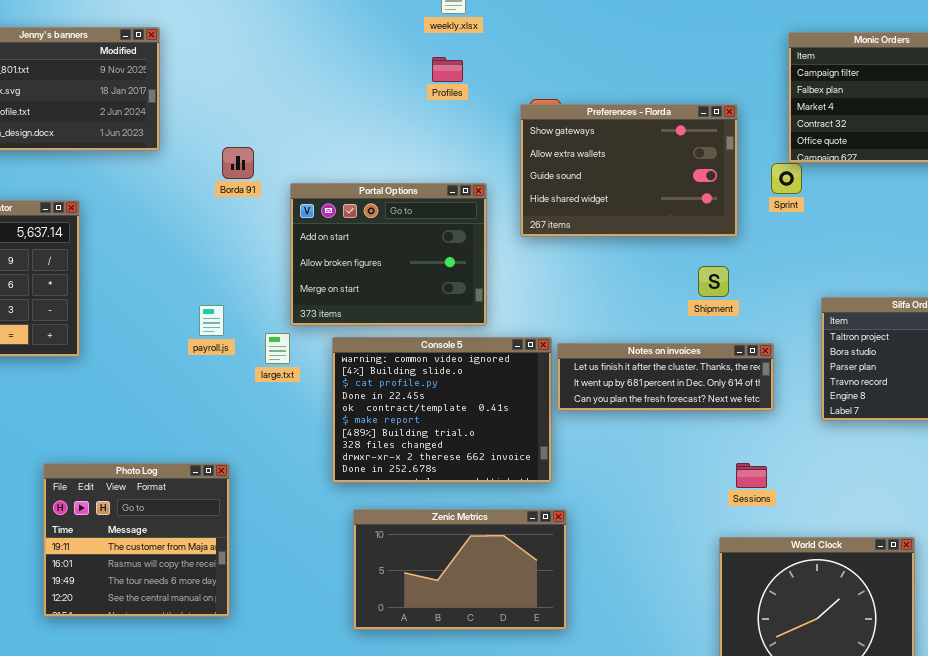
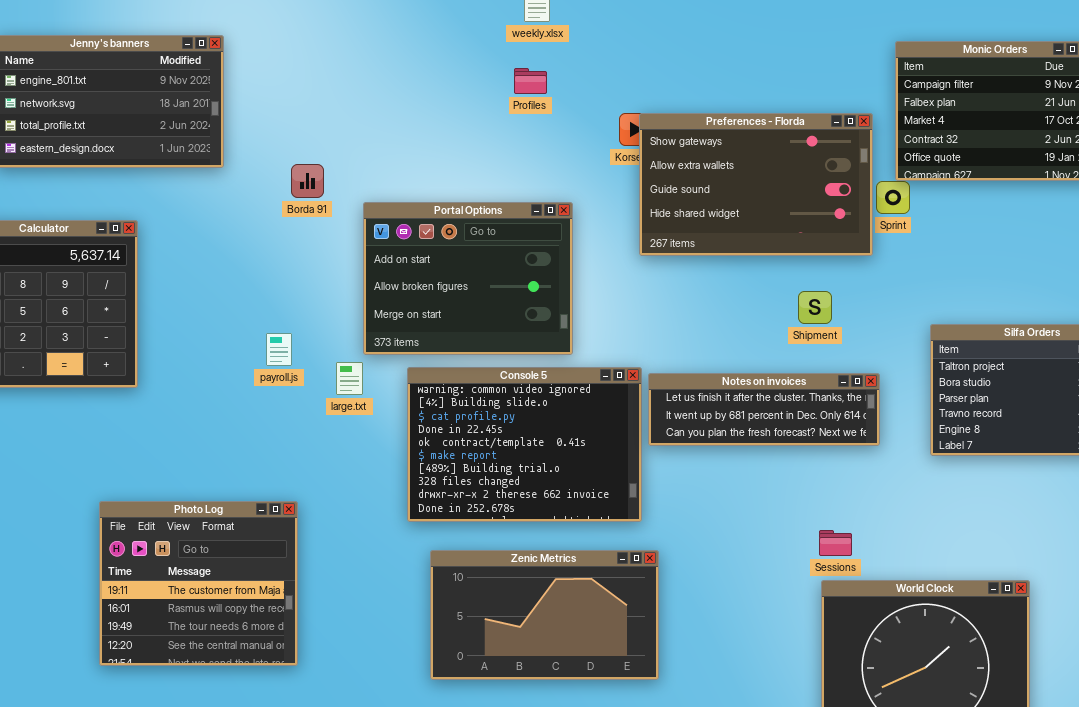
Preferences - Florda: [520,104,738,237] -> [639,113,873,256], moved
Sessions: [736,463,767,488] -> [819,530,852,556], moved

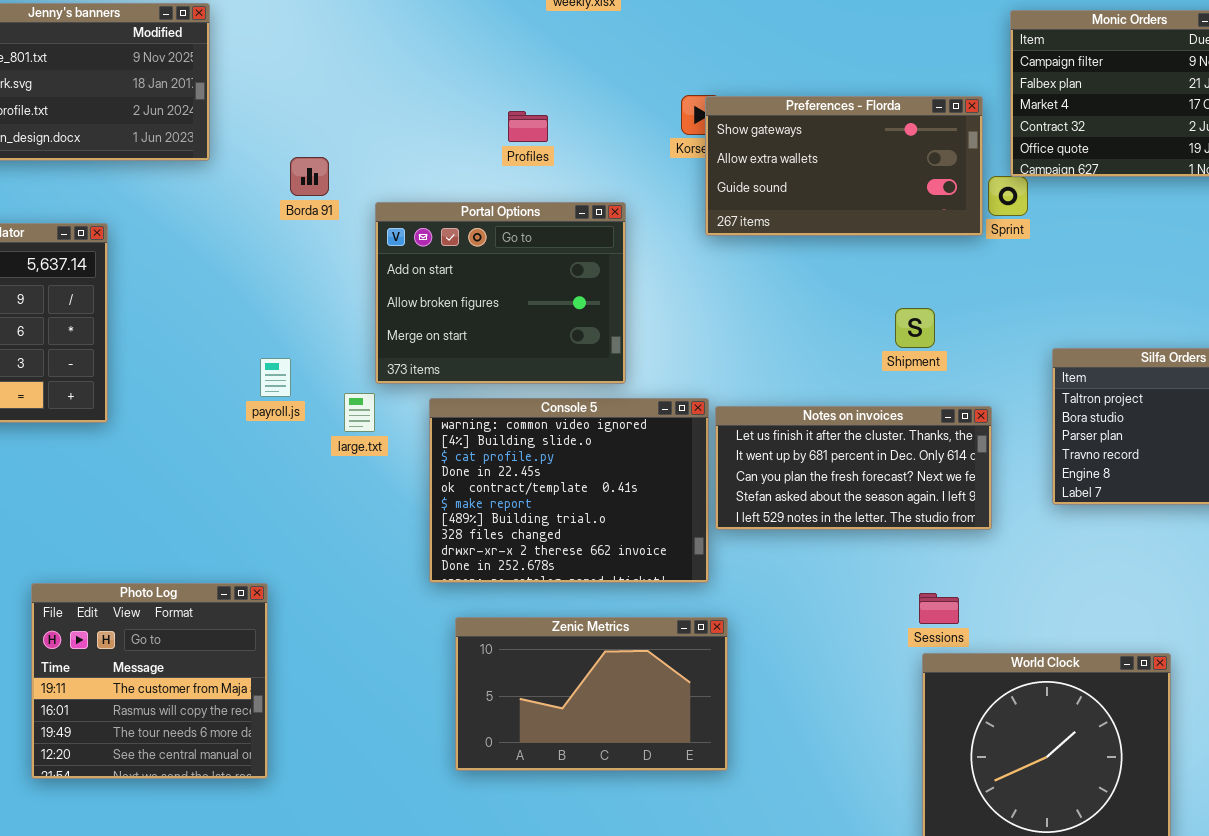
Profiles: [514,68,547,94] -> [508,111,548,142], moved
Preferences - Florda: [639,113,873,256] -> [705,96,983,236], resized
Notes on invoices: [648,373,880,446] -> [715,406,992,530], resized
Photo Log: [99,501,298,666] -> [31,583,268,779], moved

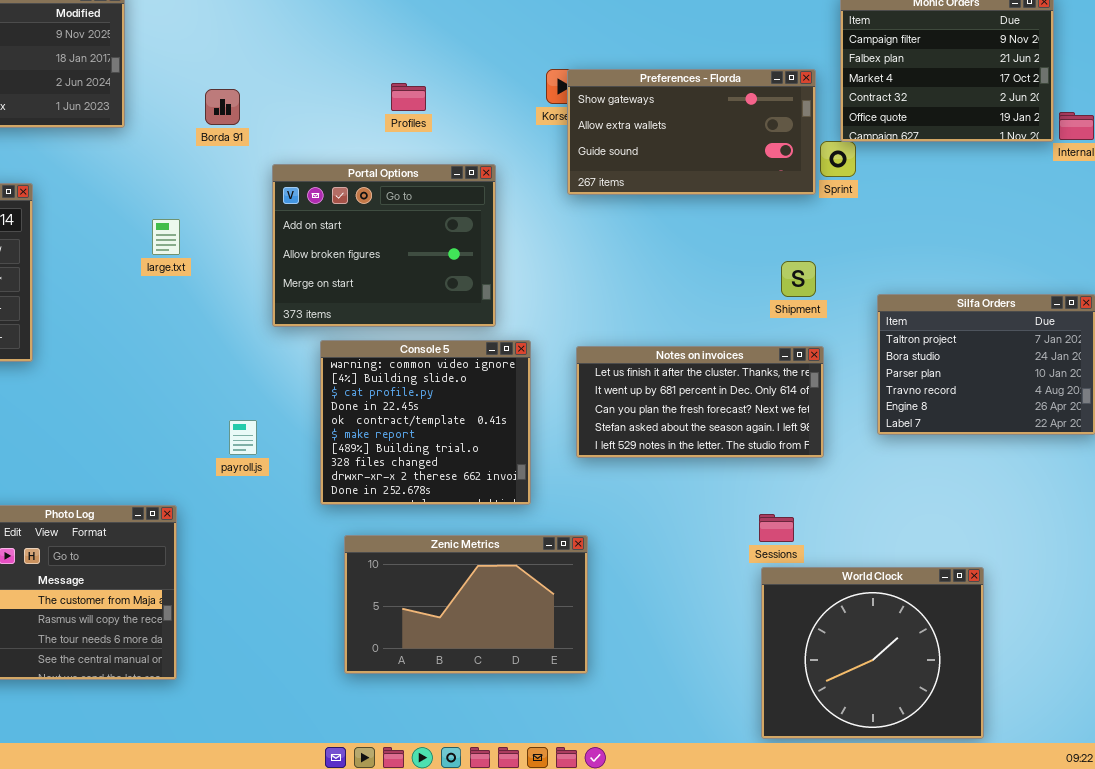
Borda 91: [290,157,329,196] -> [205,89,240,125], moved
Shipment: [895,308,935,348] -> [781,261,816,297], moved
payroll.js: [260,358,291,397] -> [229,420,257,455], moved
large.txt: [344,393,375,432] -> [152,219,180,255], moved
Console 5: [429,398,709,583] -> [320,340,531,505], resized

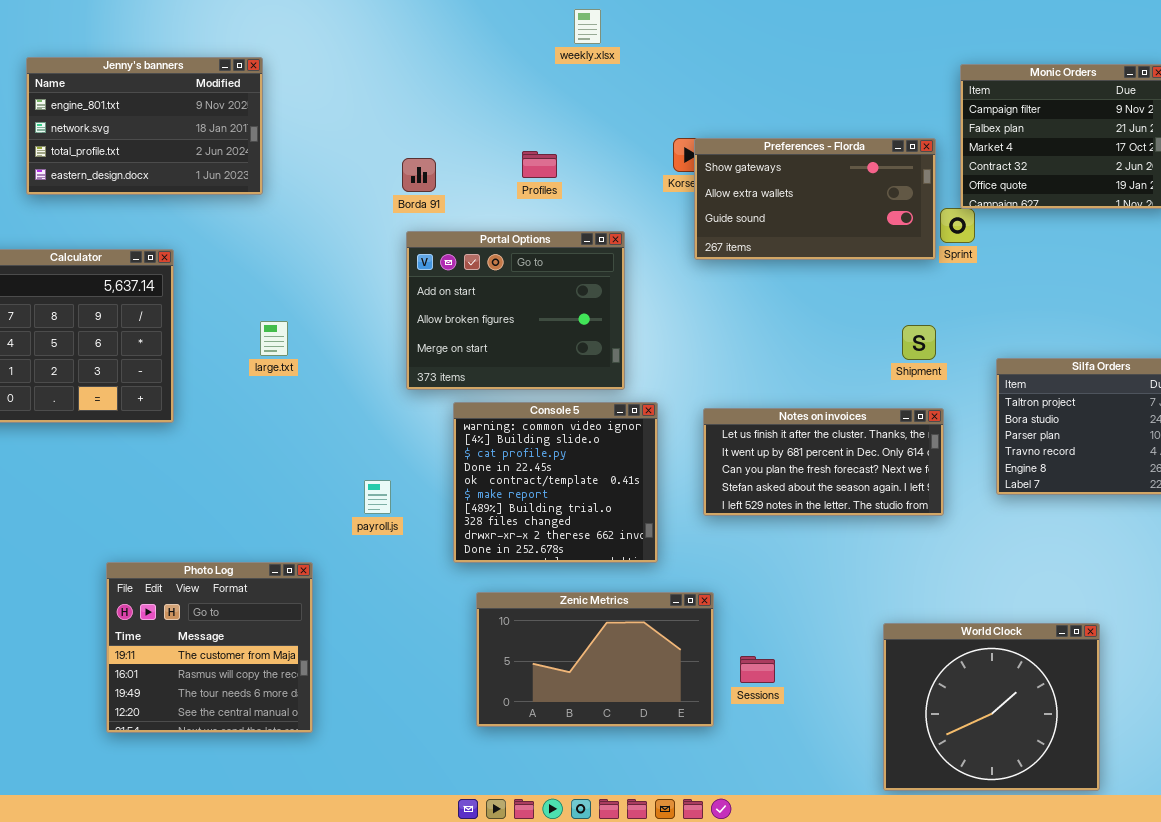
Borda 91: [205,89,240,125] -> [402,158,436,192], moved
large.txt: [152,219,180,255] -> [260,321,288,356], moved
Sessions: [759,514,794,542] -> [740,656,775,683], moved

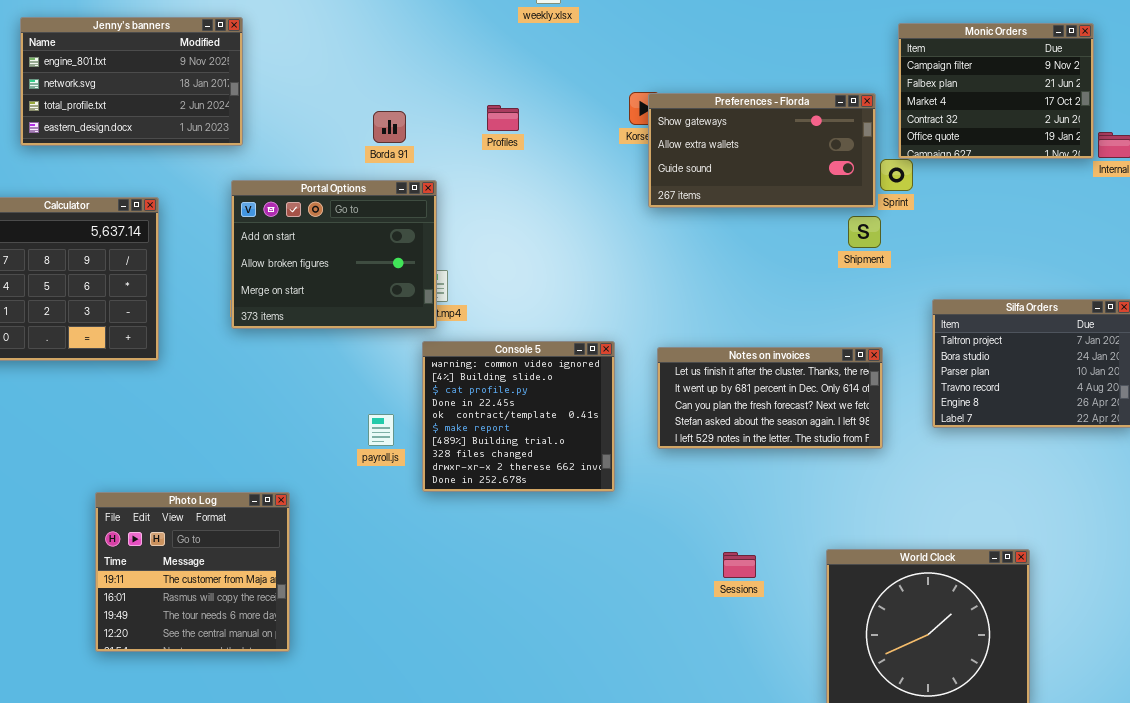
Portal Options: [406,231,625,390] -> [231,180,437,329], moved
Shipment: [902,325,936,360] -> [848,216,881,248], moved
payroll.js: [364,480,391,514] -> [368,414,394,446], moved
Zenic Metrics: [476,592,714,727] -> none, closed
Sessions: [740,656,775,683] -> [723,552,756,578], moved

